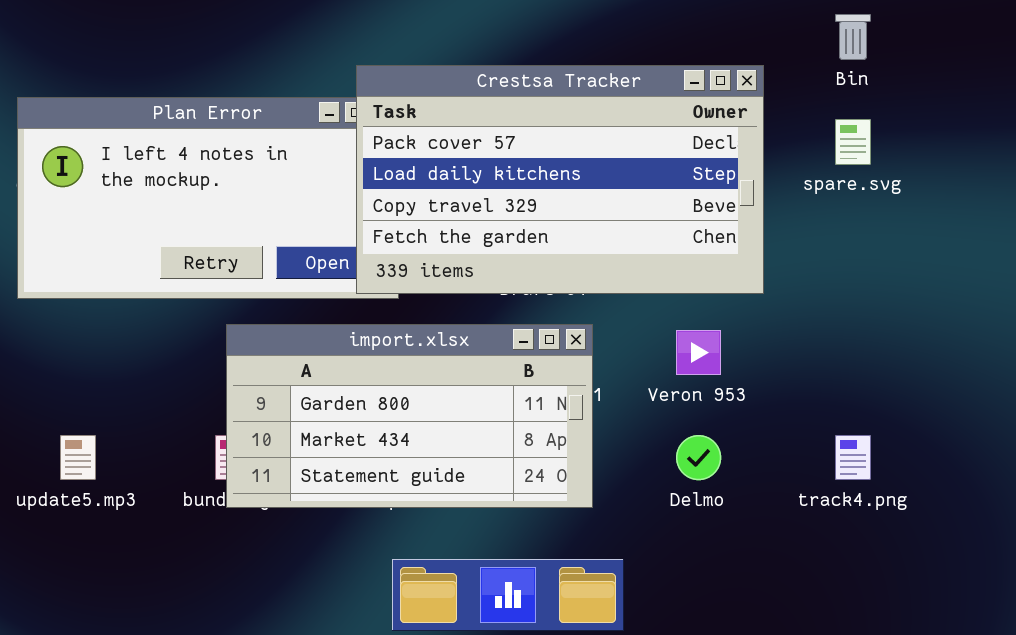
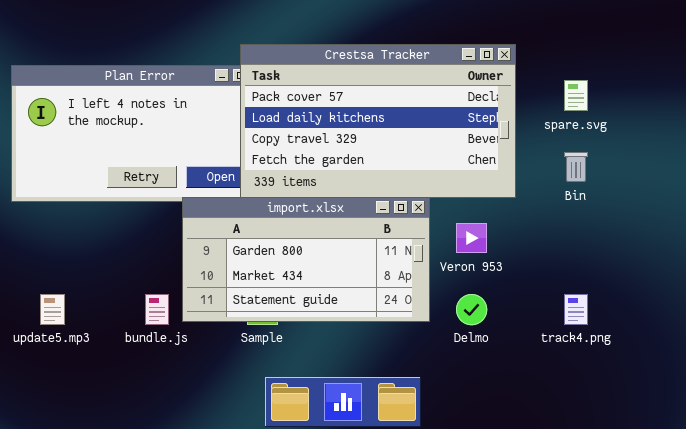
Bin: [835,14,871,60] -> [564,152,588,182], moved
import.xlsx: [226,324,593,508] -> [182,197,430,322], moved

